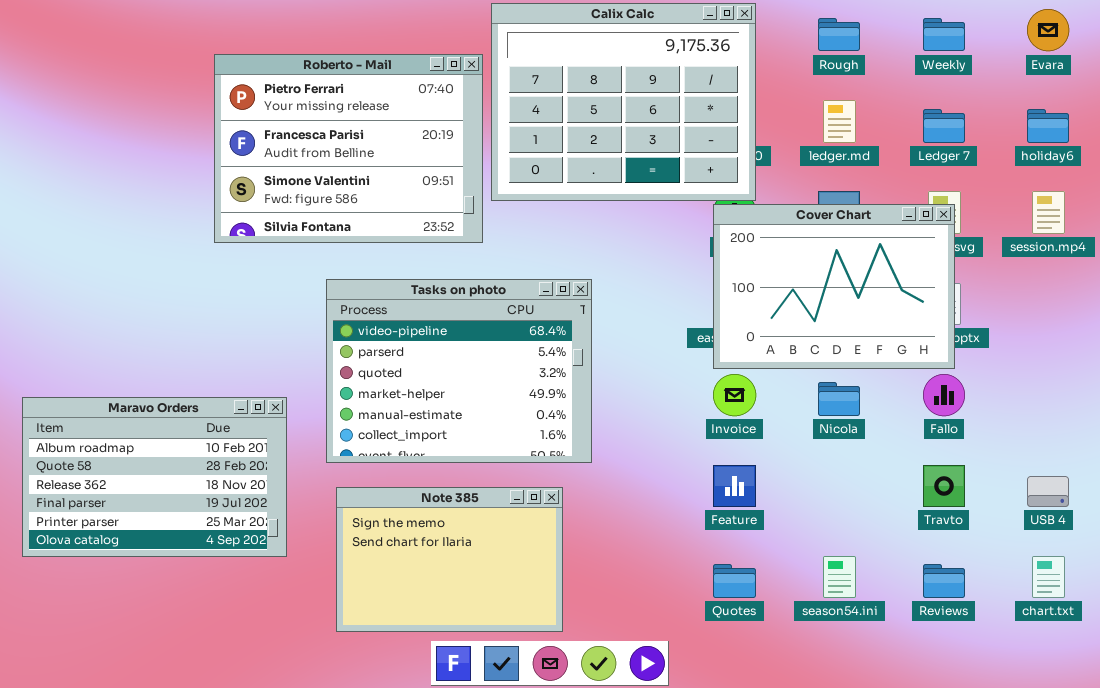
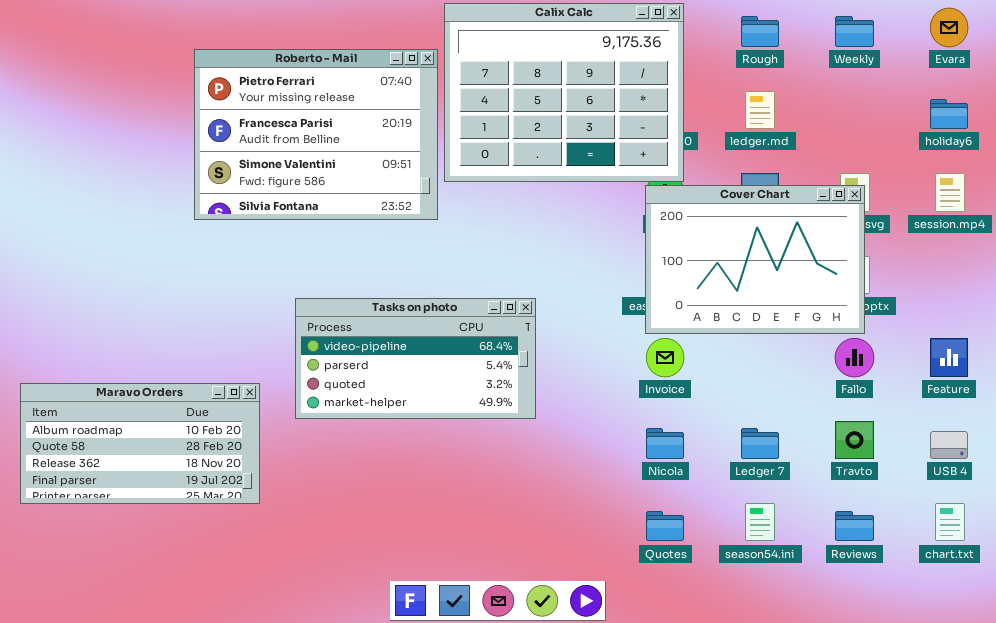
Ledger 7: [923,109,965,143] -> [741,428,779,459], moved
Tasks on photo: [326,279,592,463] -> [295,298,536,419], resized
Nicola: [818,382,860,416] -> [646,428,684,459], moved
Maravo Orders: [22,397,287,557] -> [20,383,260,504], resized
Feature: [713,465,756,507] -> [930,338,968,377], moved
Note 385: [336,487,563,632] -> none, closed

